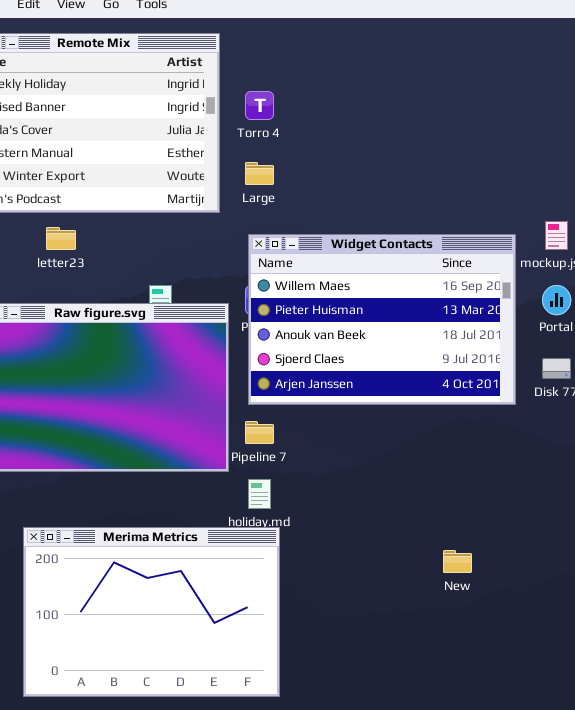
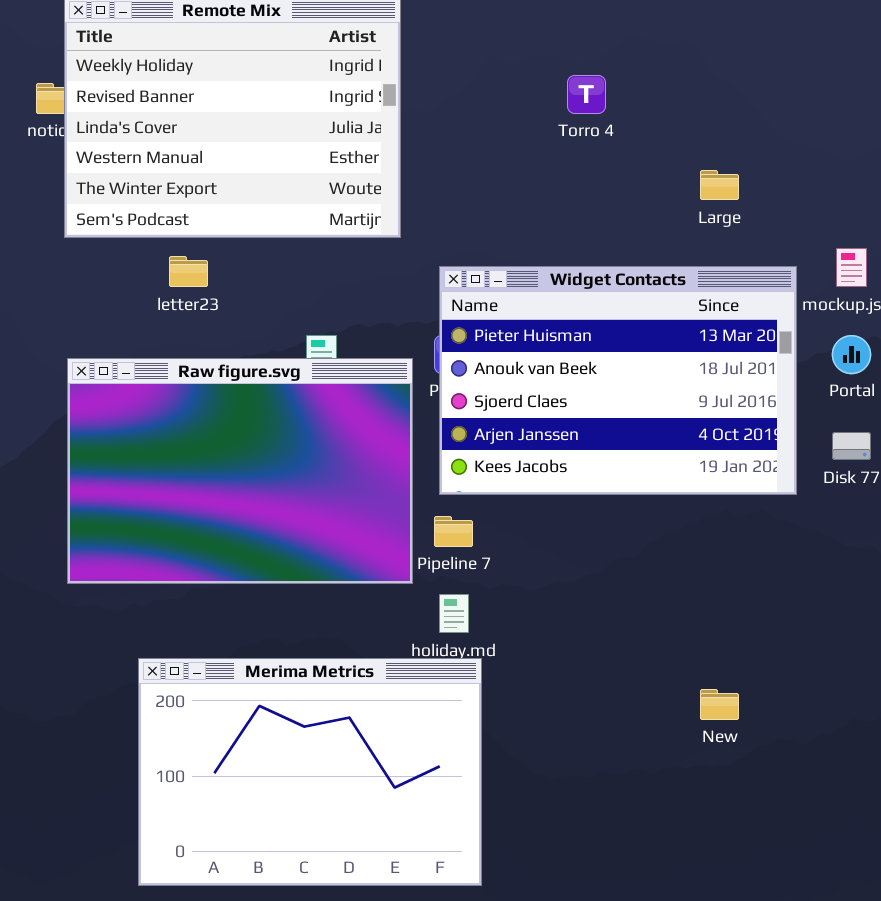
Torro 4: [245,91,274,120] -> [567,75,606,114], moved
Large: [245,162,274,185] -> [700,170,739,200], moved
Widget Contacts: [248,234,516,405] -> [439,266,797,495], scrolled down 1 row

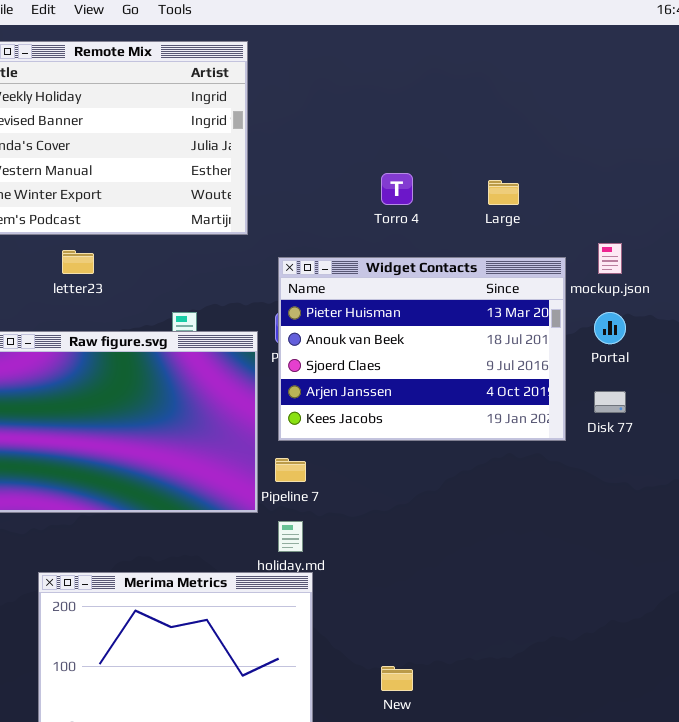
Torro 4: [567,75,606,114] -> [381,173,413,205], moved
New: [700,689,739,720] -> [381,666,413,691], moved

